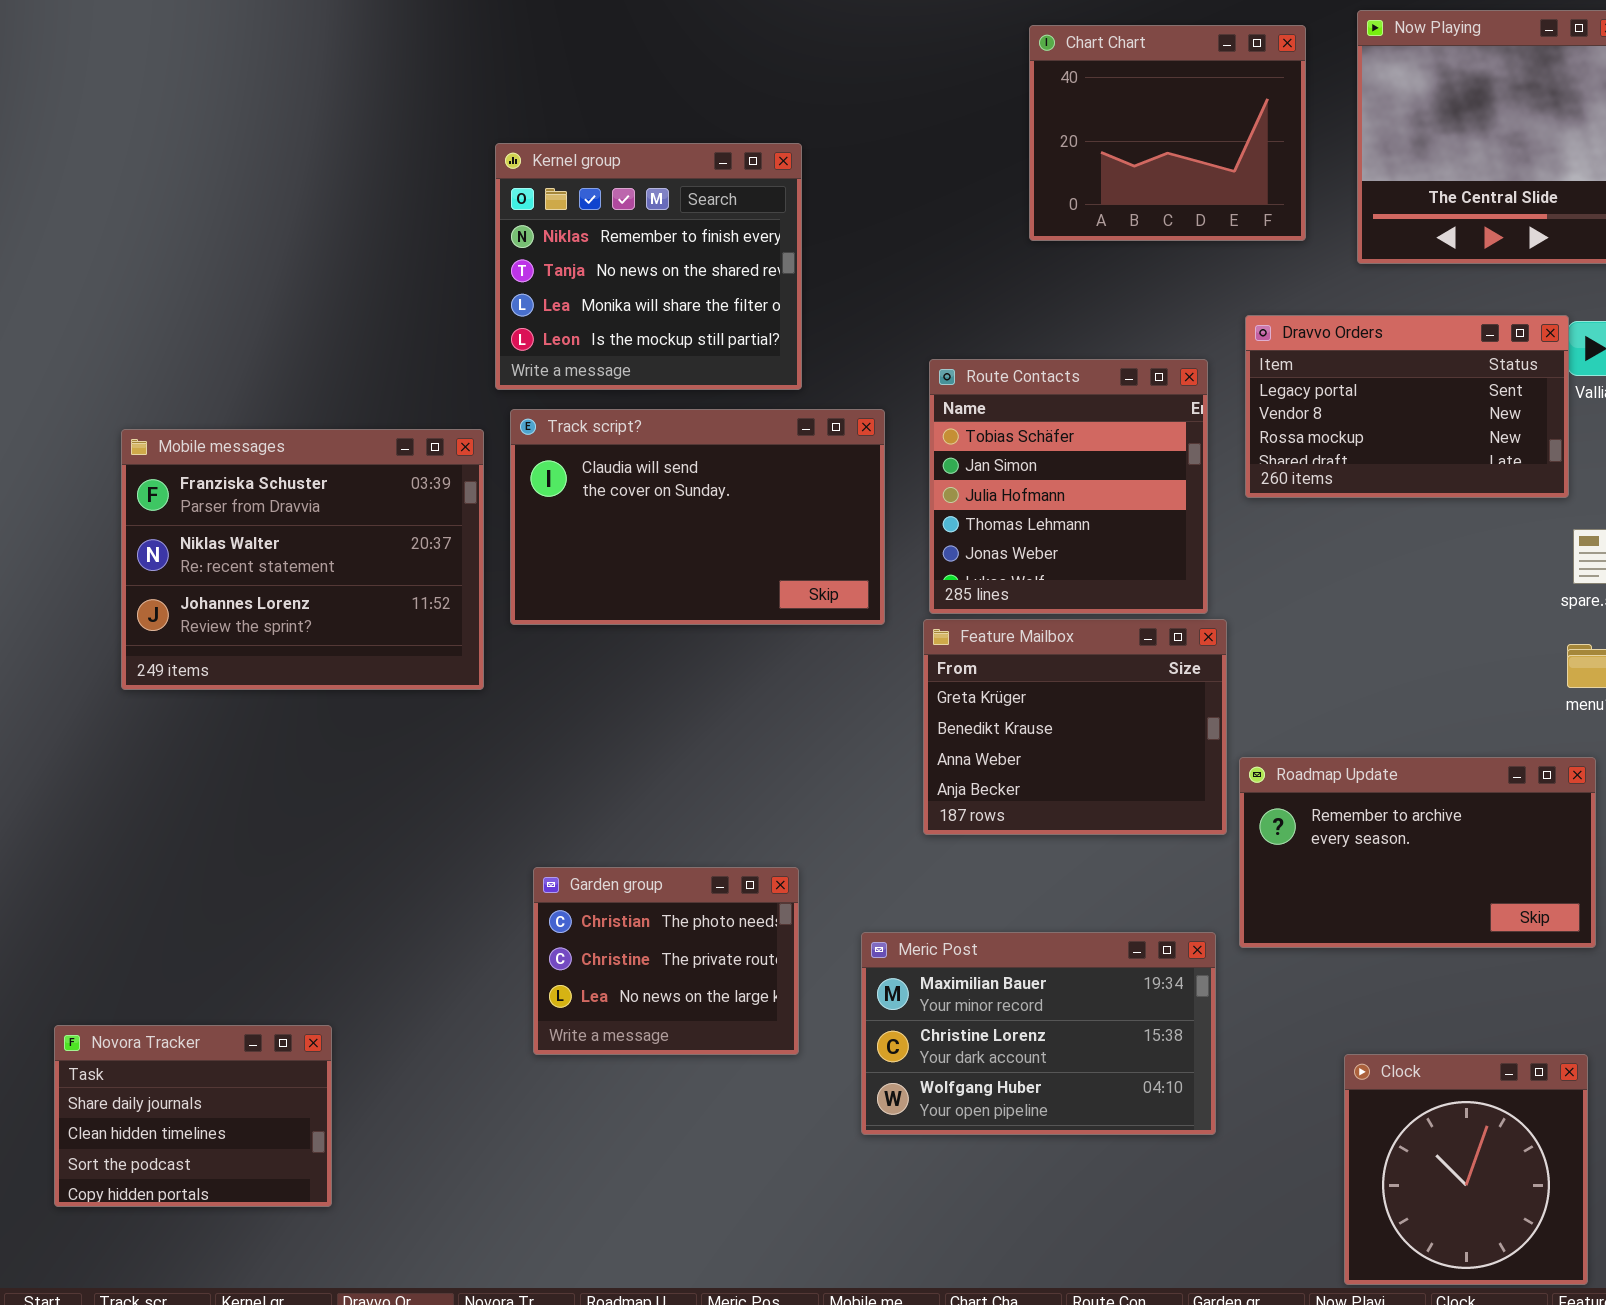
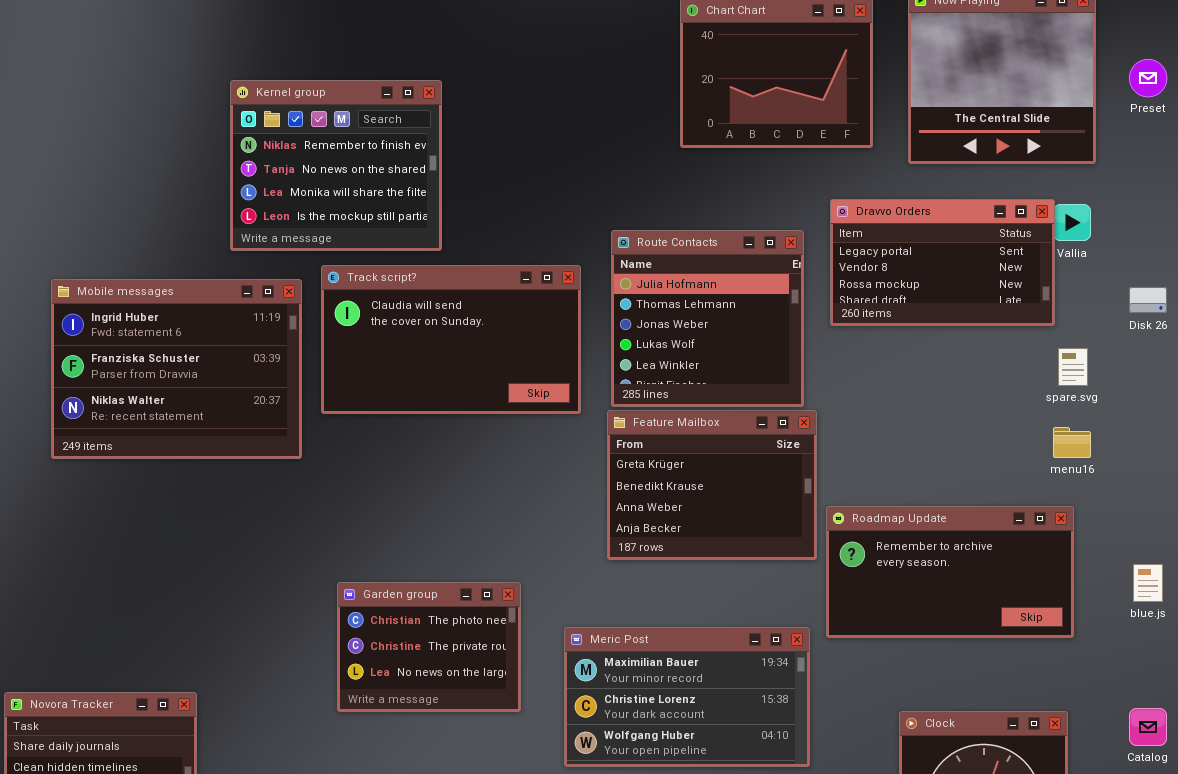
Kernel group: [495,143,802,390] -> [230,80,442,251], moved
Route Contacts: [929,359,1208,614] -> [611,230,804,407], scrolled down 2 rows
Mobile messages: [121,429,484,690] -> [51,279,302,459], scrolled up 1 row

